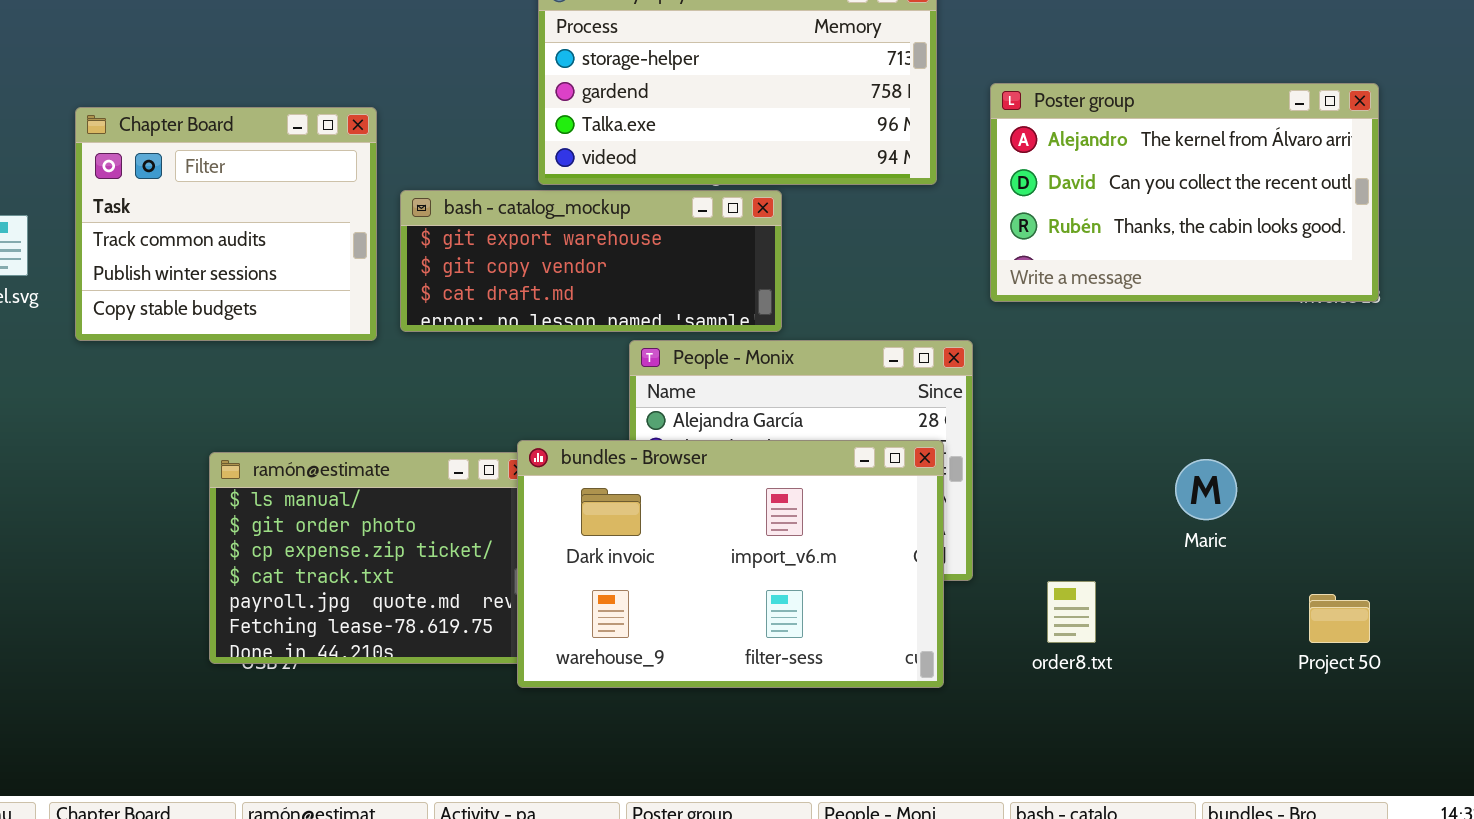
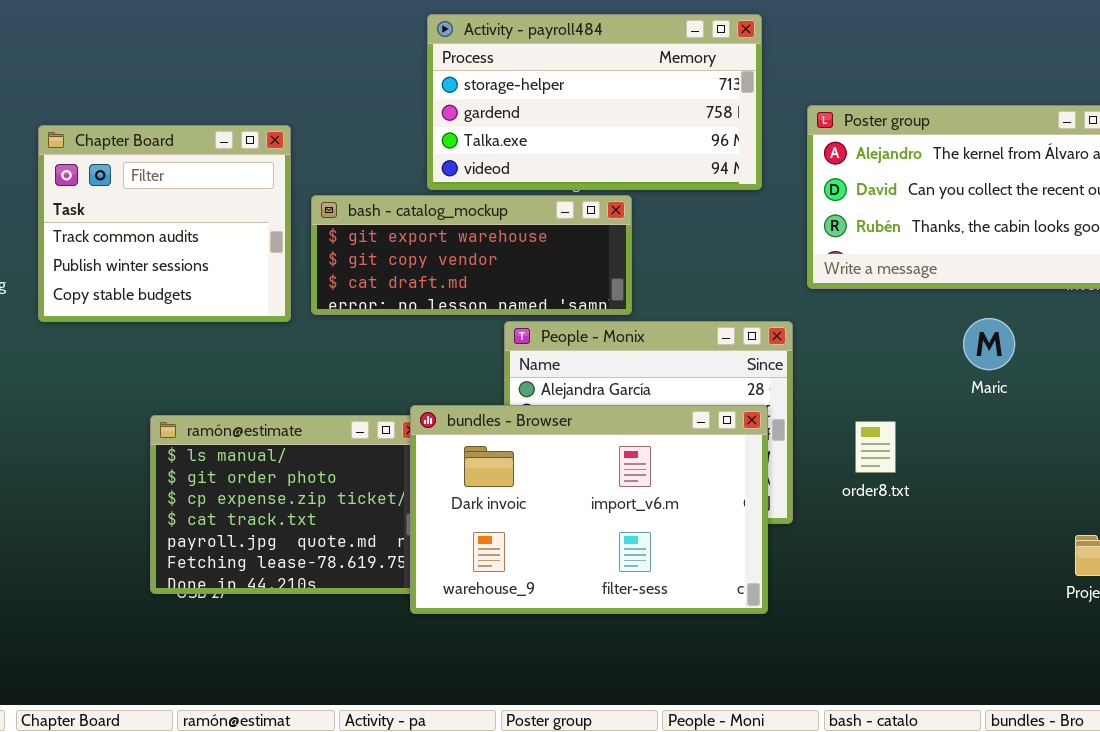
Maric: [1175,459,1237,520] -> [963,318,1015,370], moved
order8.txt: [1047,581,1096,643] -> [855,421,896,473], moved

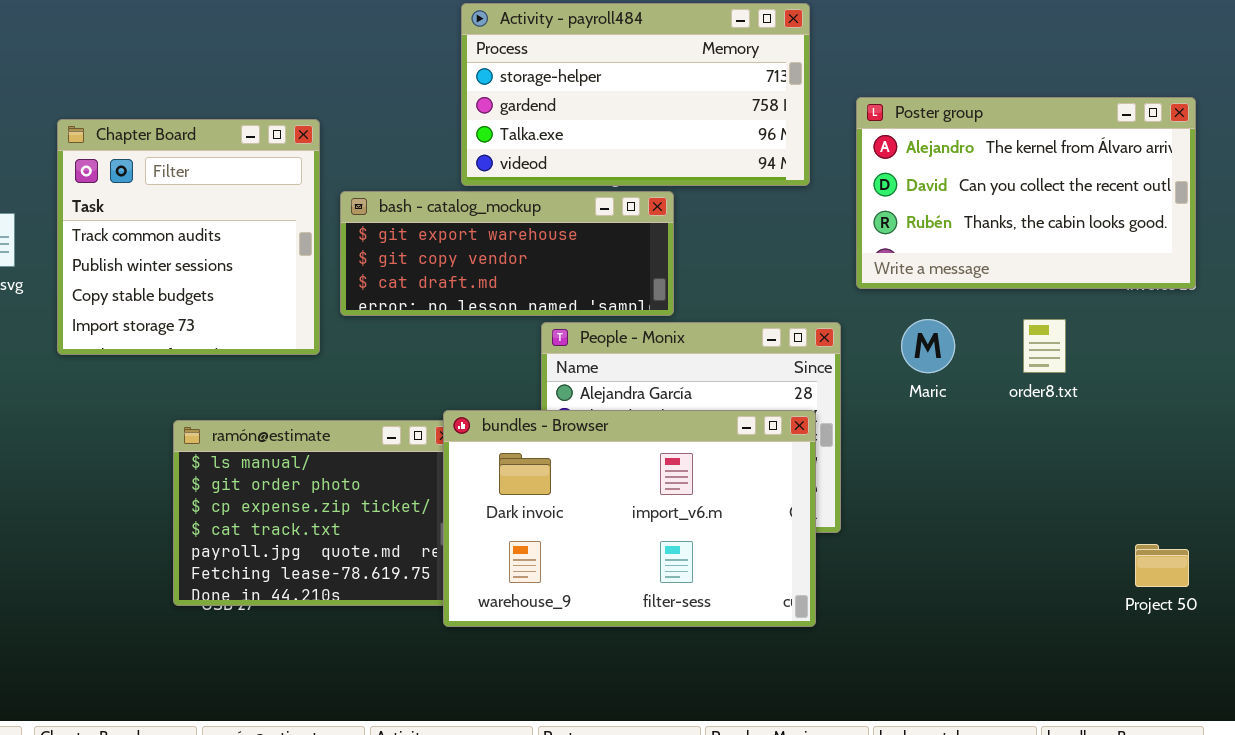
Chapter Board: [38,125,291,322] -> [57,119,320,355], resized
Maric: [963,318,1015,370] -> [901,319,955,373], moved
order8.txt: [855,421,896,473] -> [1023,319,1066,373], moved

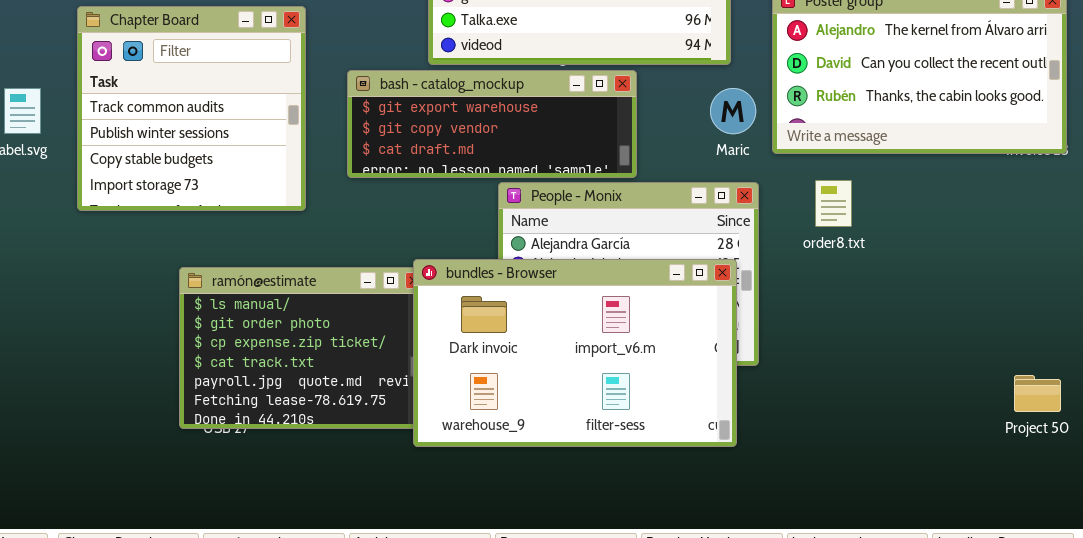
bash - catalog_mockup: [340,191,674,316] -> [347,70,637,178], moved
Maric: [901,319,955,373] -> [710,88,756,134], moved
order8.txt: [1023,319,1066,373] -> [815,180,852,227], moved

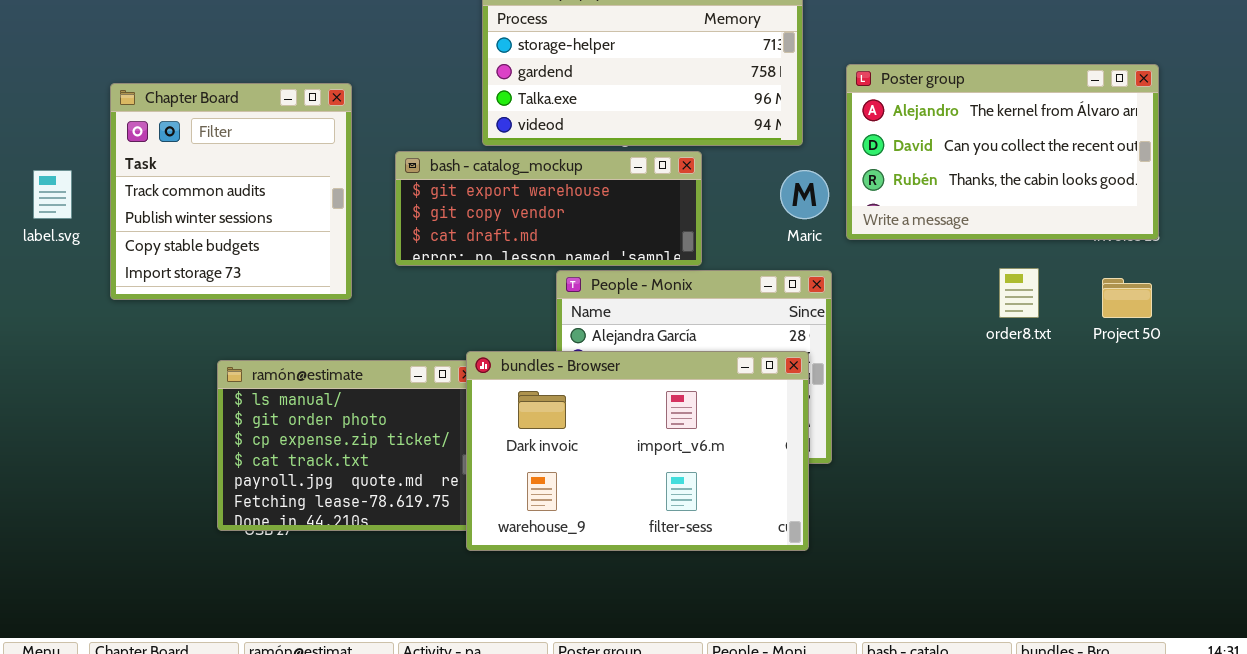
order8.txt: [815,180,852,227] -> [999,268,1039,318], moved
Project 50: [1014,375,1061,412] -> [1102,278,1152,318], moved

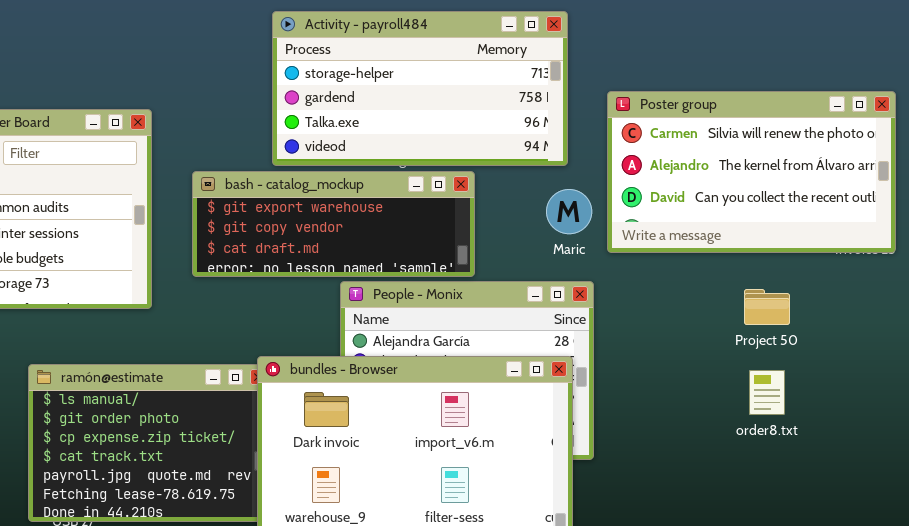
Poster group: [846,64,1159,240] -> [607,91,896,253], scrolled up 1 row
order8.txt: [999,268,1039,318] -> [749,370,785,415], moved
Project 50: [1102,278,1152,318] -> [744,289,790,325], moved

